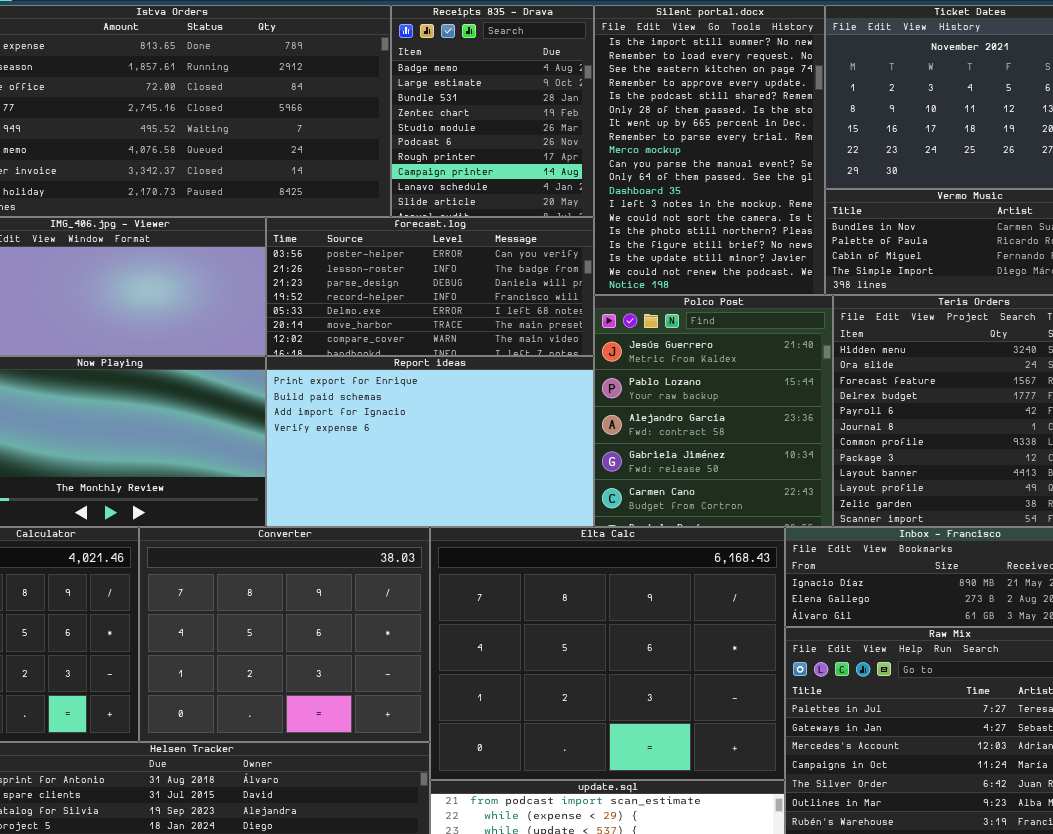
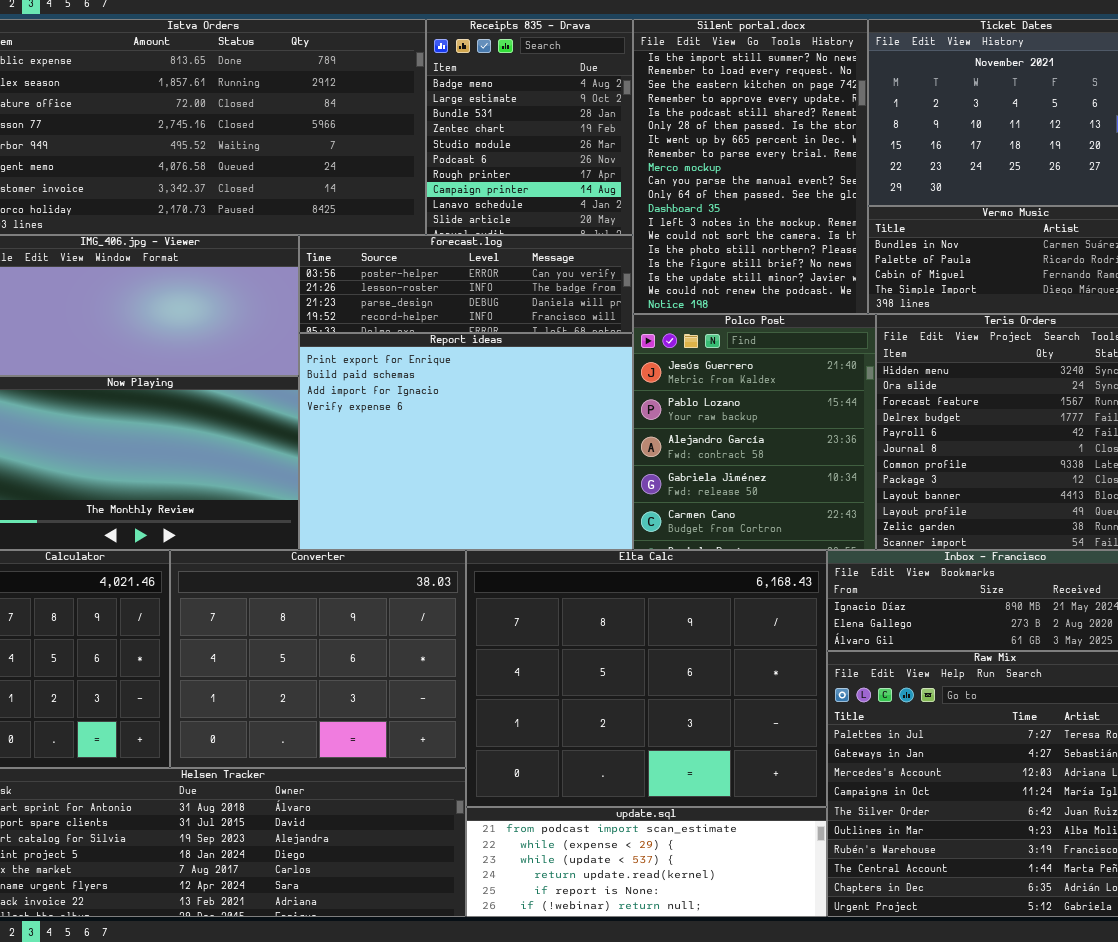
forecast.log: [266,217,594,356] -> [299,235,633,333], resized
Report ideas: [266,356,594,527] -> [299,333,633,550], resized

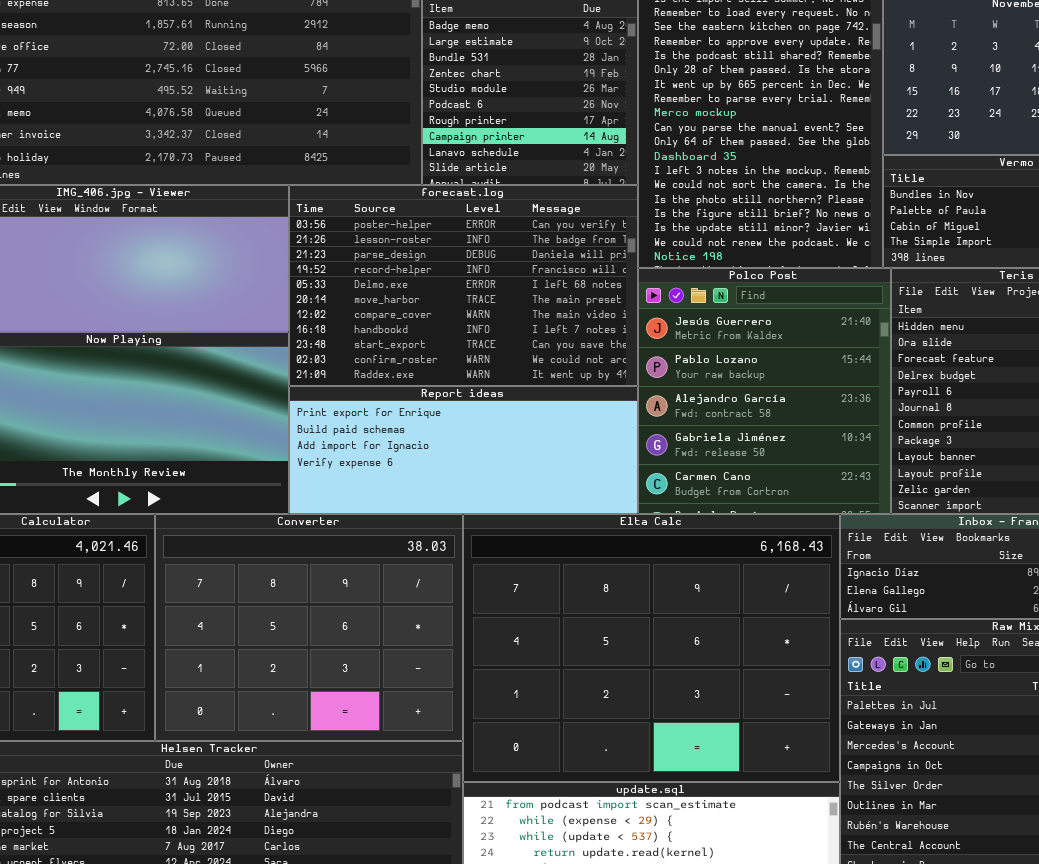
forecast.log: [299,235,633,333] -> [289,185,638,386], resized
Report ideas: [299,333,633,550] -> [289,386,638,514], resized

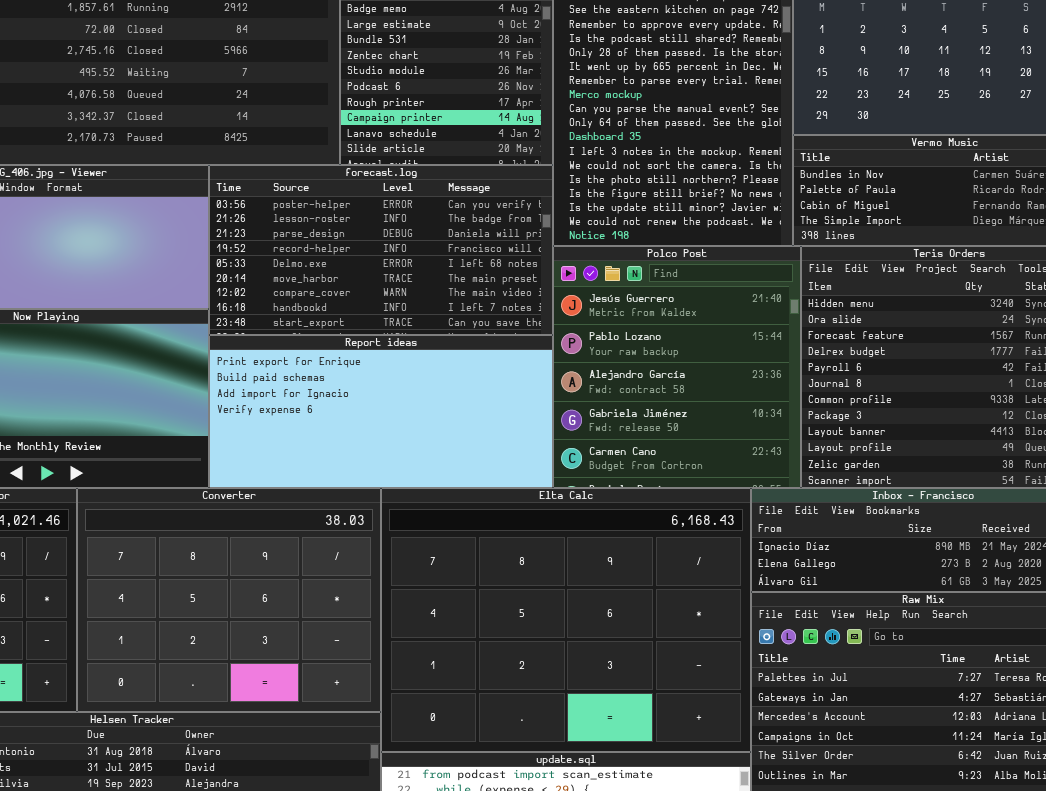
forecast.log: [289,185,638,386] -> [209,165,553,335], resized
Report ideas: [289,386,638,514] -> [209,335,553,488], resized

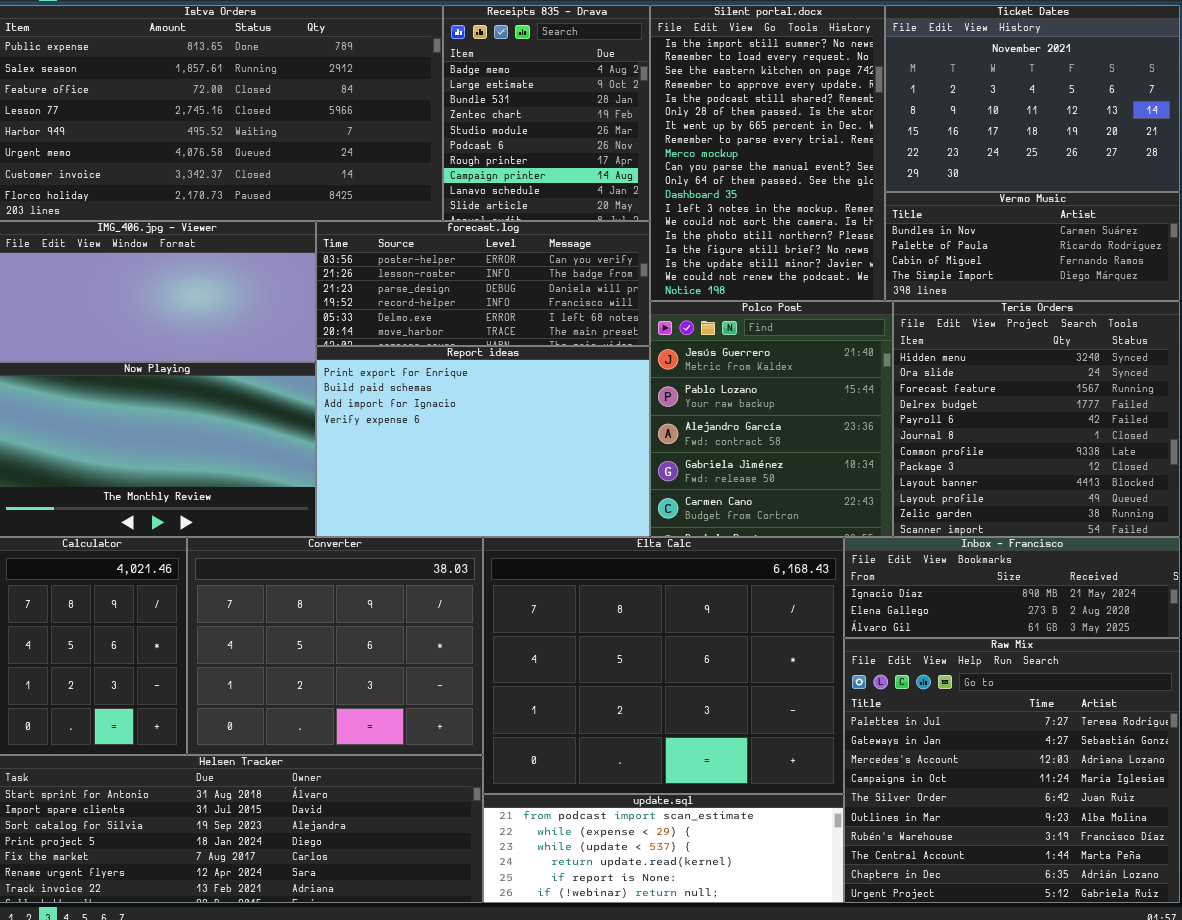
forecast.log: [209,165,553,335] -> [316,221,650,346], resized
Report ideas: [209,335,553,488] -> [316,346,650,537], resized

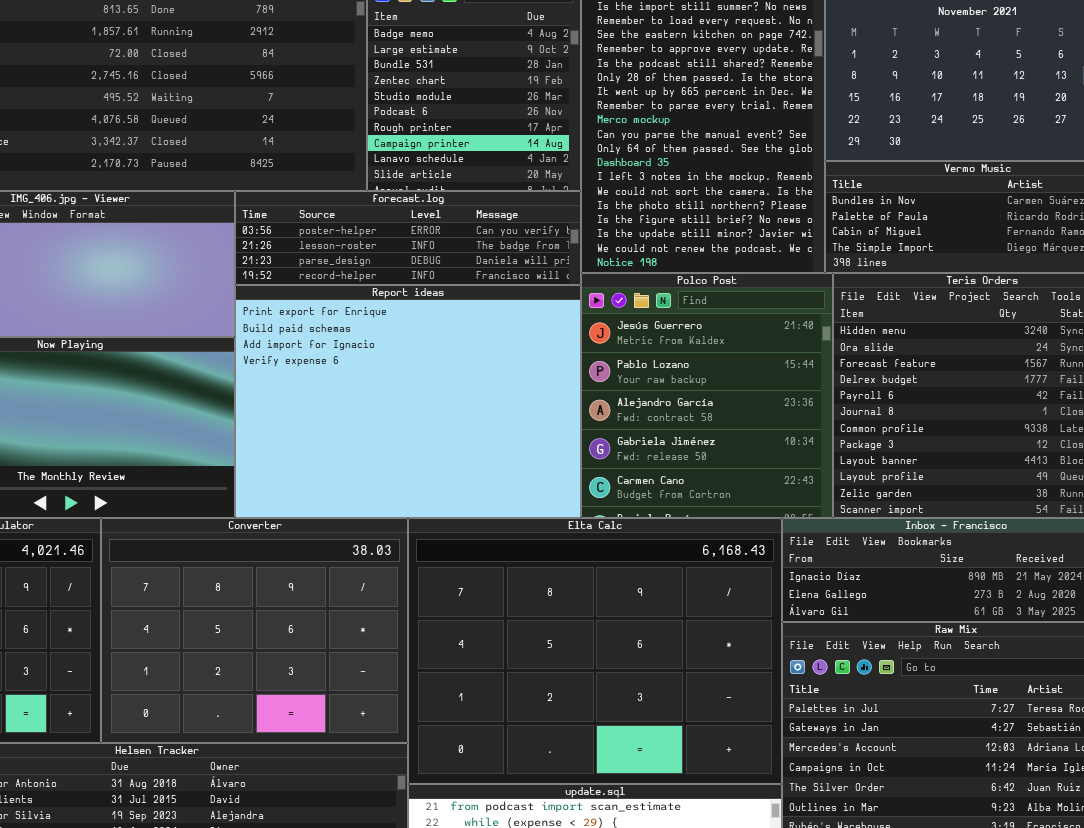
forecast.log: [316,221,650,346] -> [235,191,581,285], resized
Report ideas: [316,346,650,537] -> [235,285,581,518], resized

